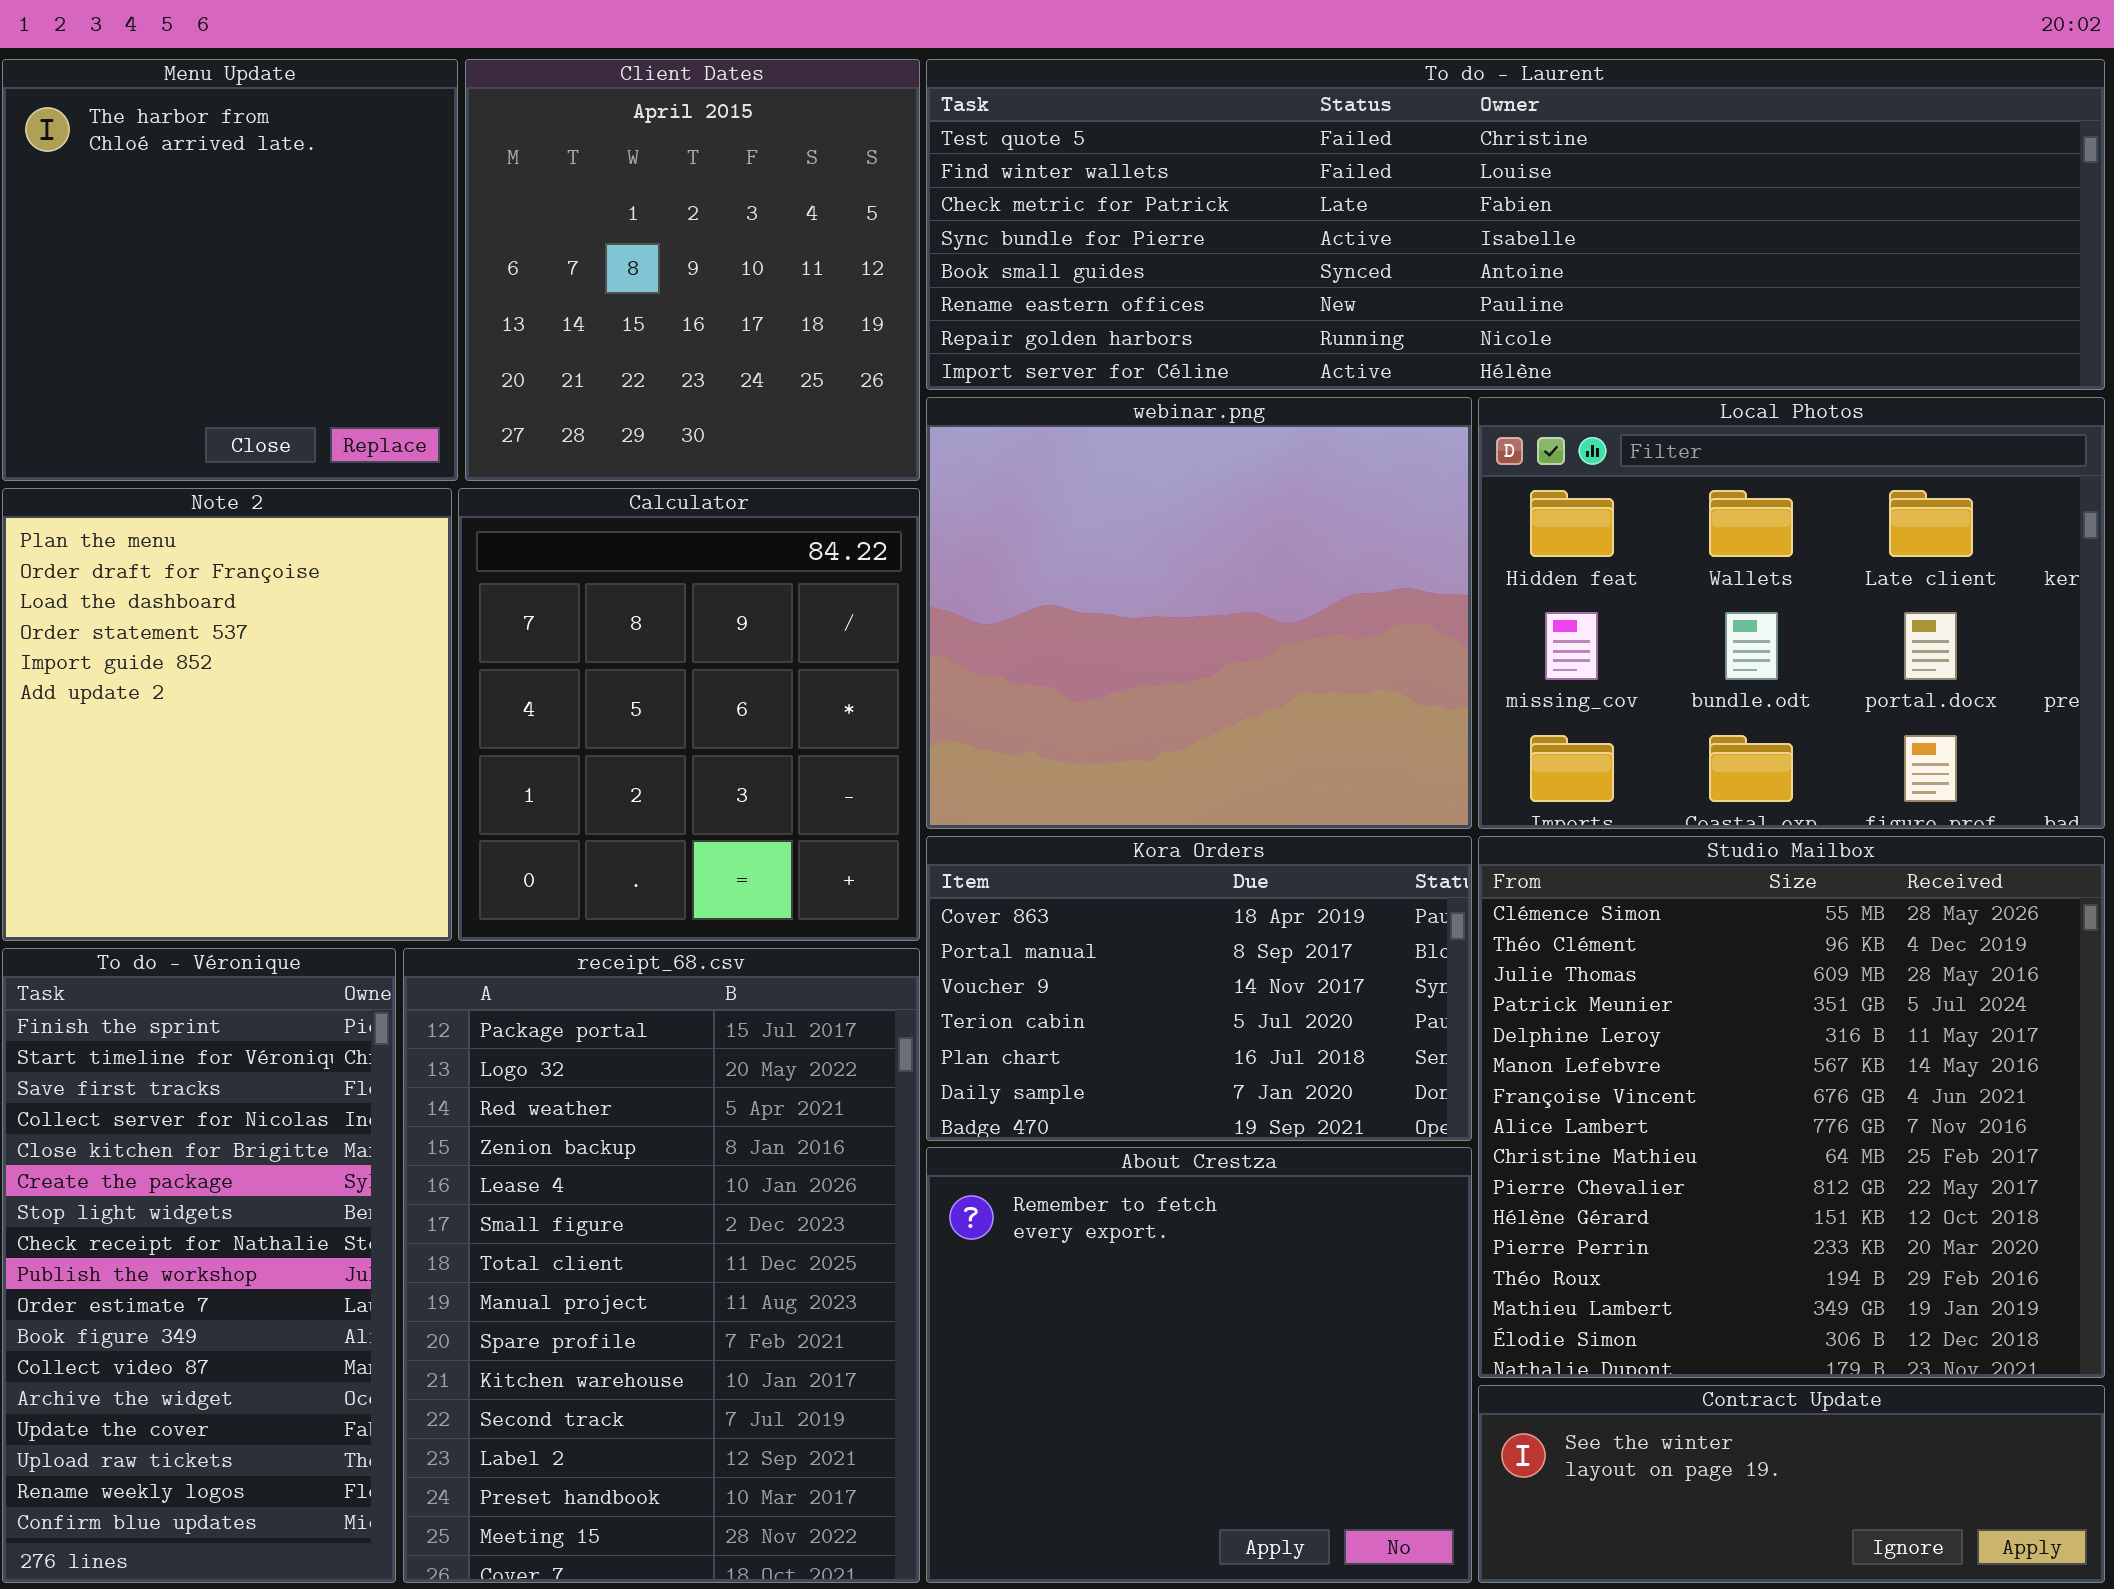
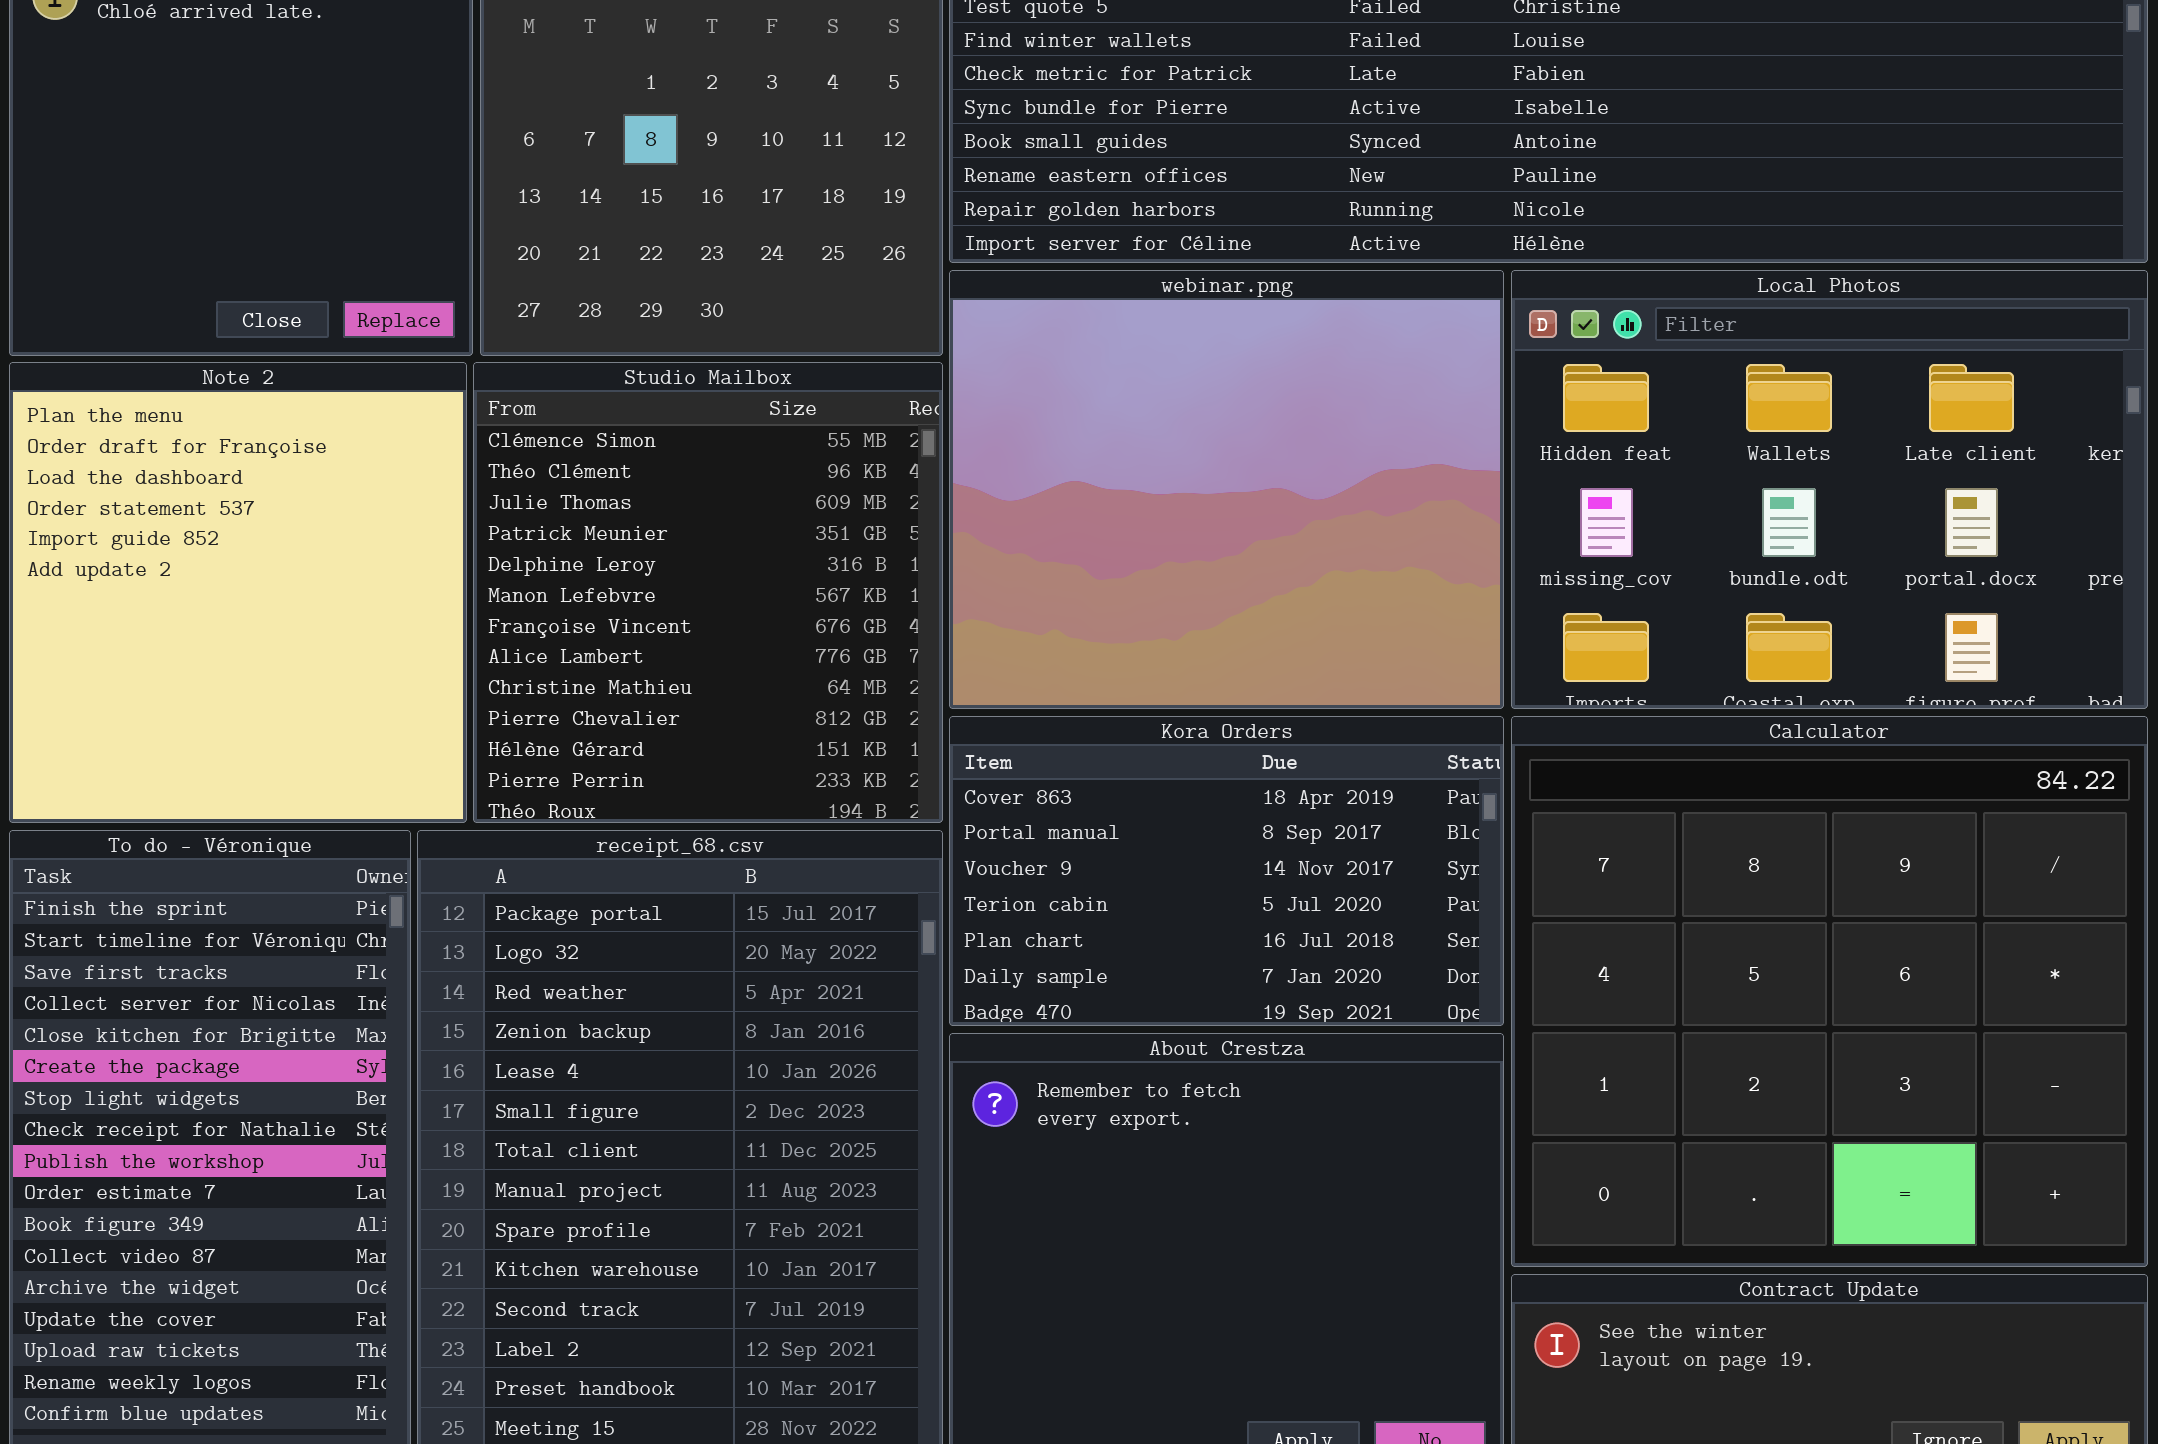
Calculator: [458,488,920,941] -> [1511,716,2148,1267], moved, resized
Studio Mailbox: [1478,836,2105,1378] -> [473,362,943,823], moved, resized

